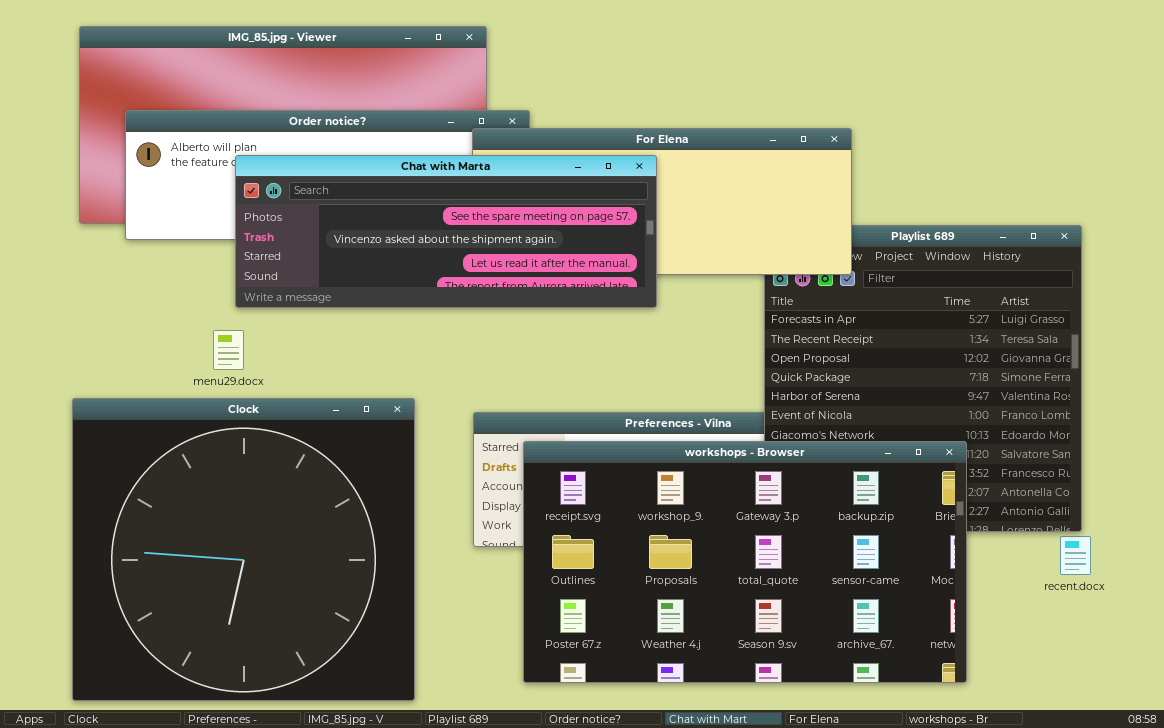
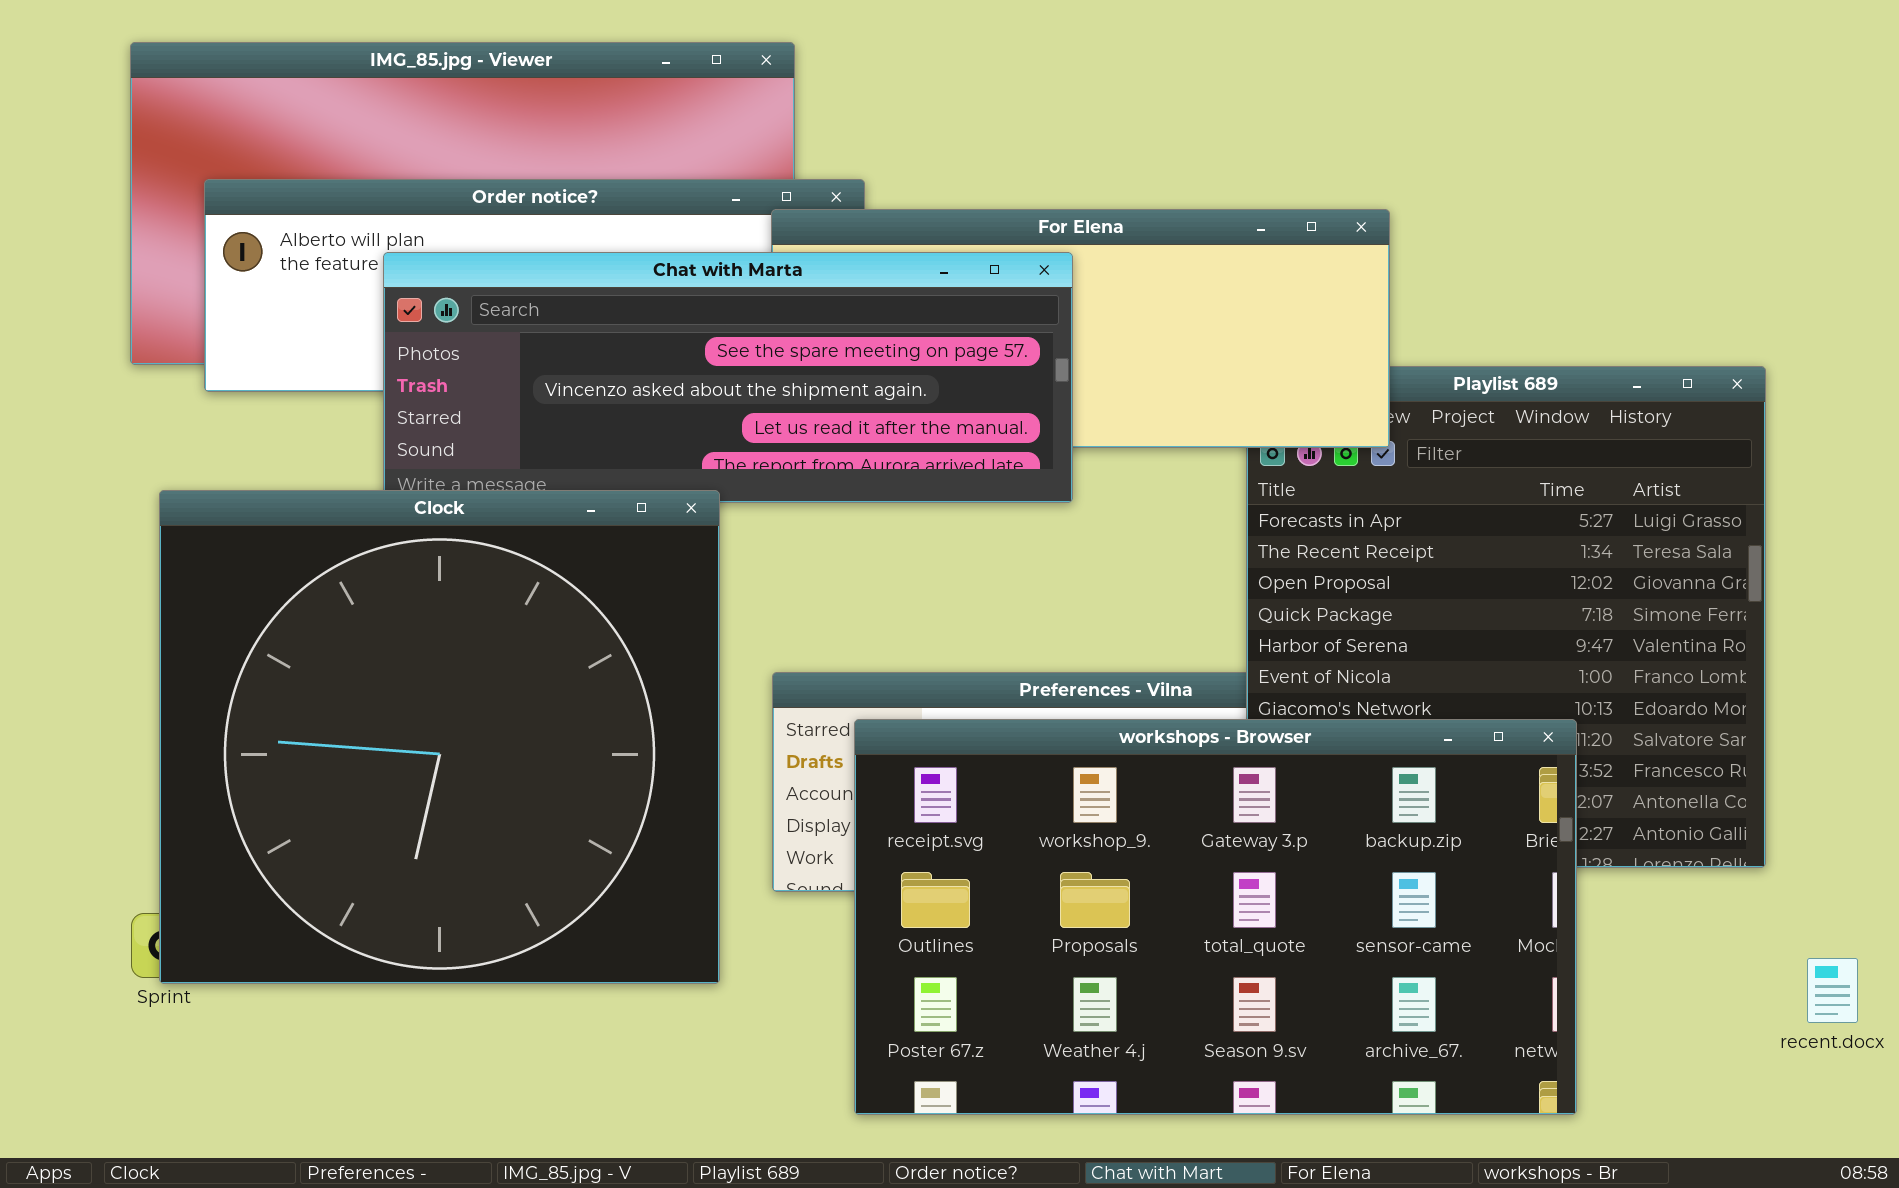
Clock: [72,398,415,701] -> [159,490,720,984], moved
recent.docx: [1060,536,1091,575] -> [1807,958,1858,1023], moved

